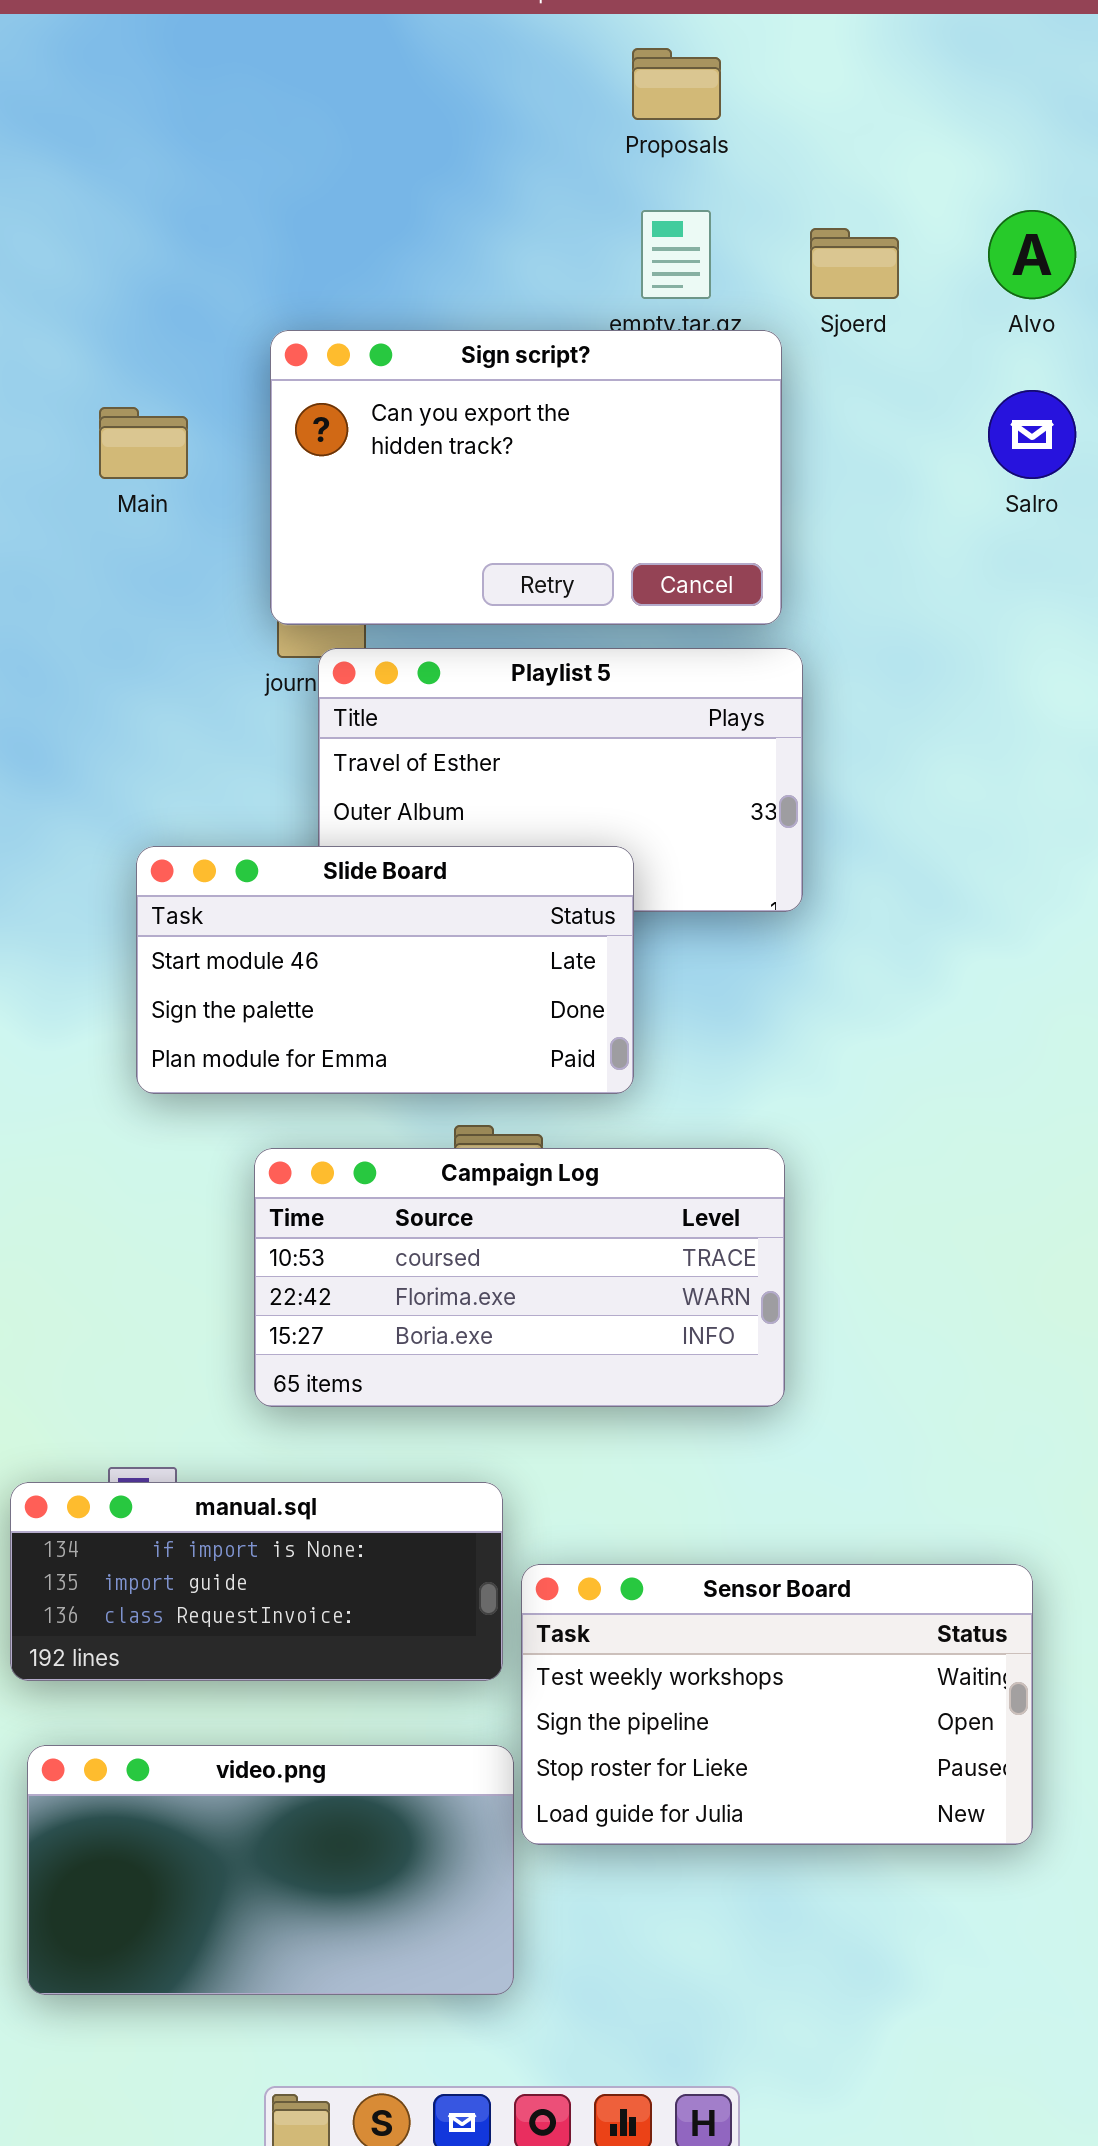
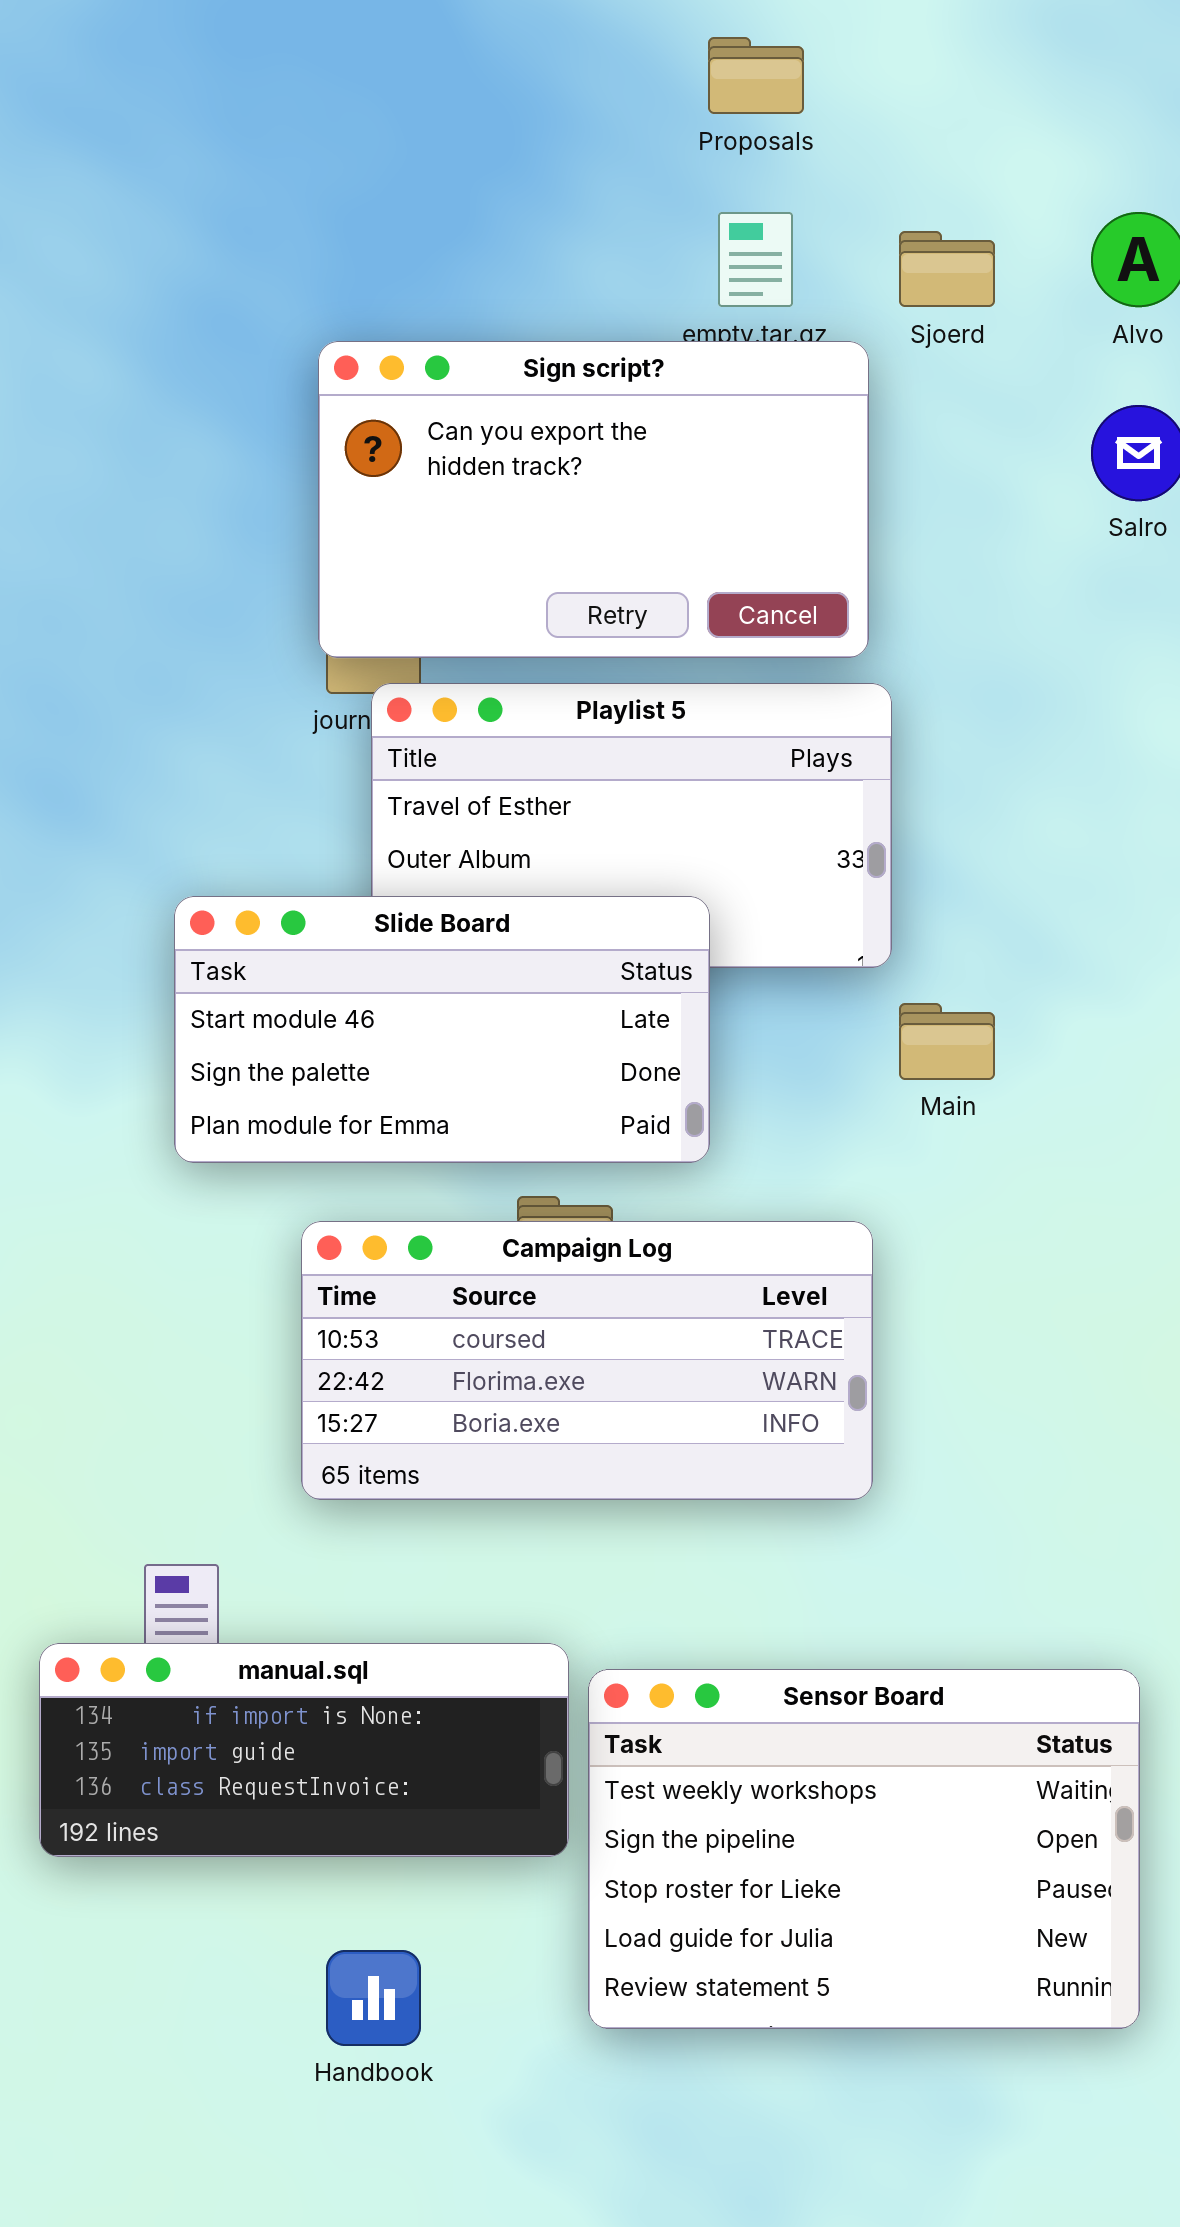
Main: [99,407,188,479] -> [899,1003,995,1080], moved
manual.sql: [10,1482,503,1681] -> [39,1643,569,1857], moved
Sensor Board: [521,1564,1033,1845] -> [588,1669,1140,2029], resized
video.png: [27,1745,514,1995] -> none, closed

